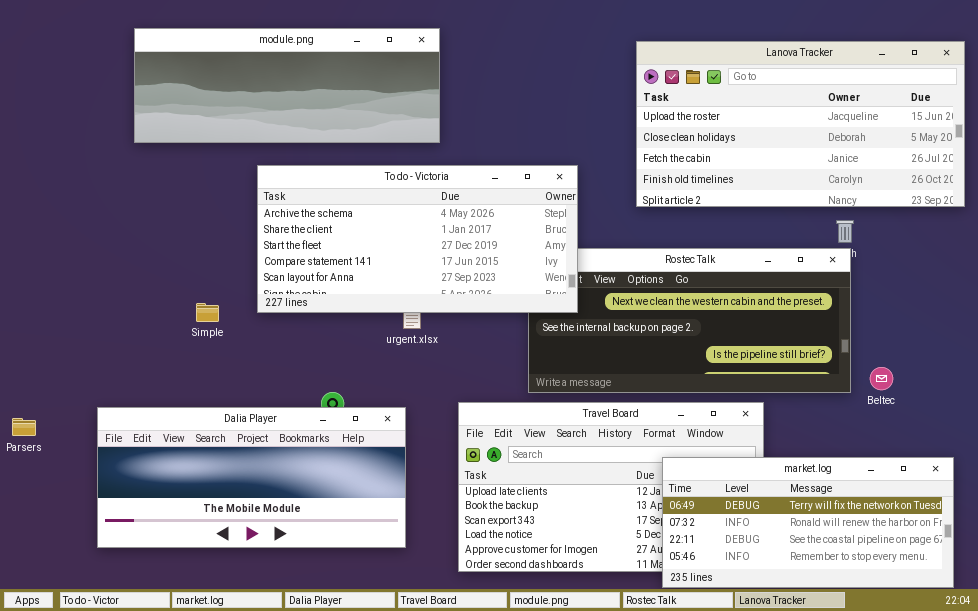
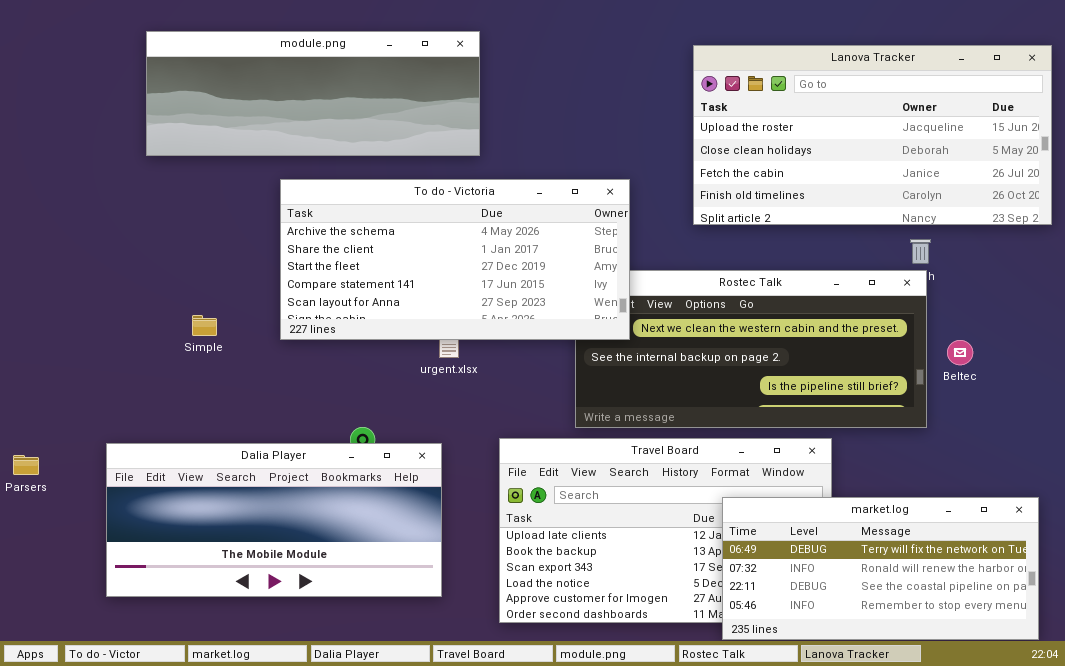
Simple: [196,303,219,322] -> [192,315,217,336], moved
Beltec: [870,367,893,390] -> [947,340,973,365], moved

